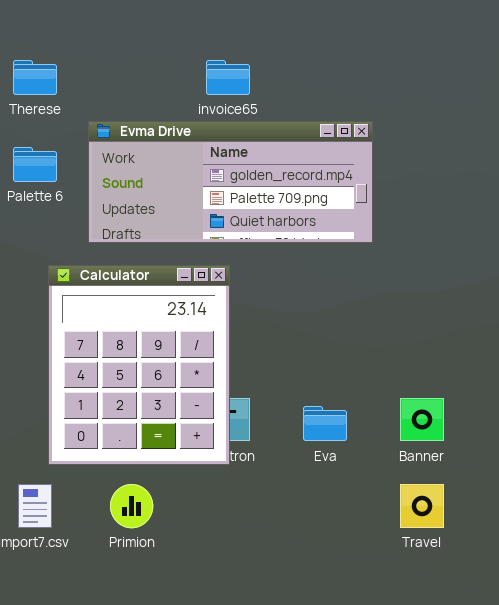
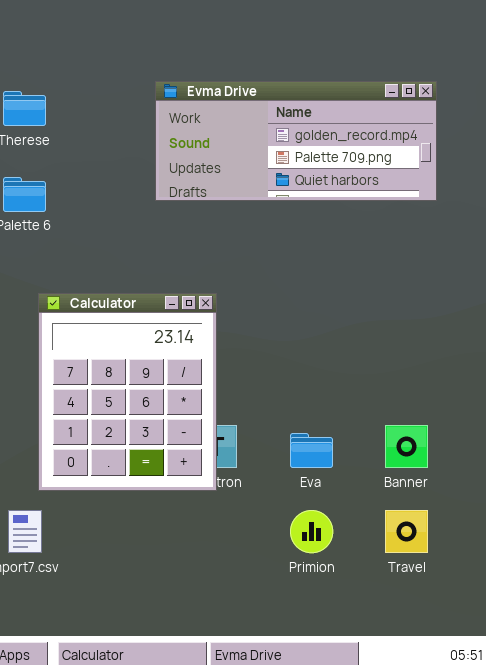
Evma Drive: [88,121,373,243] -> [155,81,437,201], moved
Primion: [110,484,153,528] -> [290,510,333,553], moved

